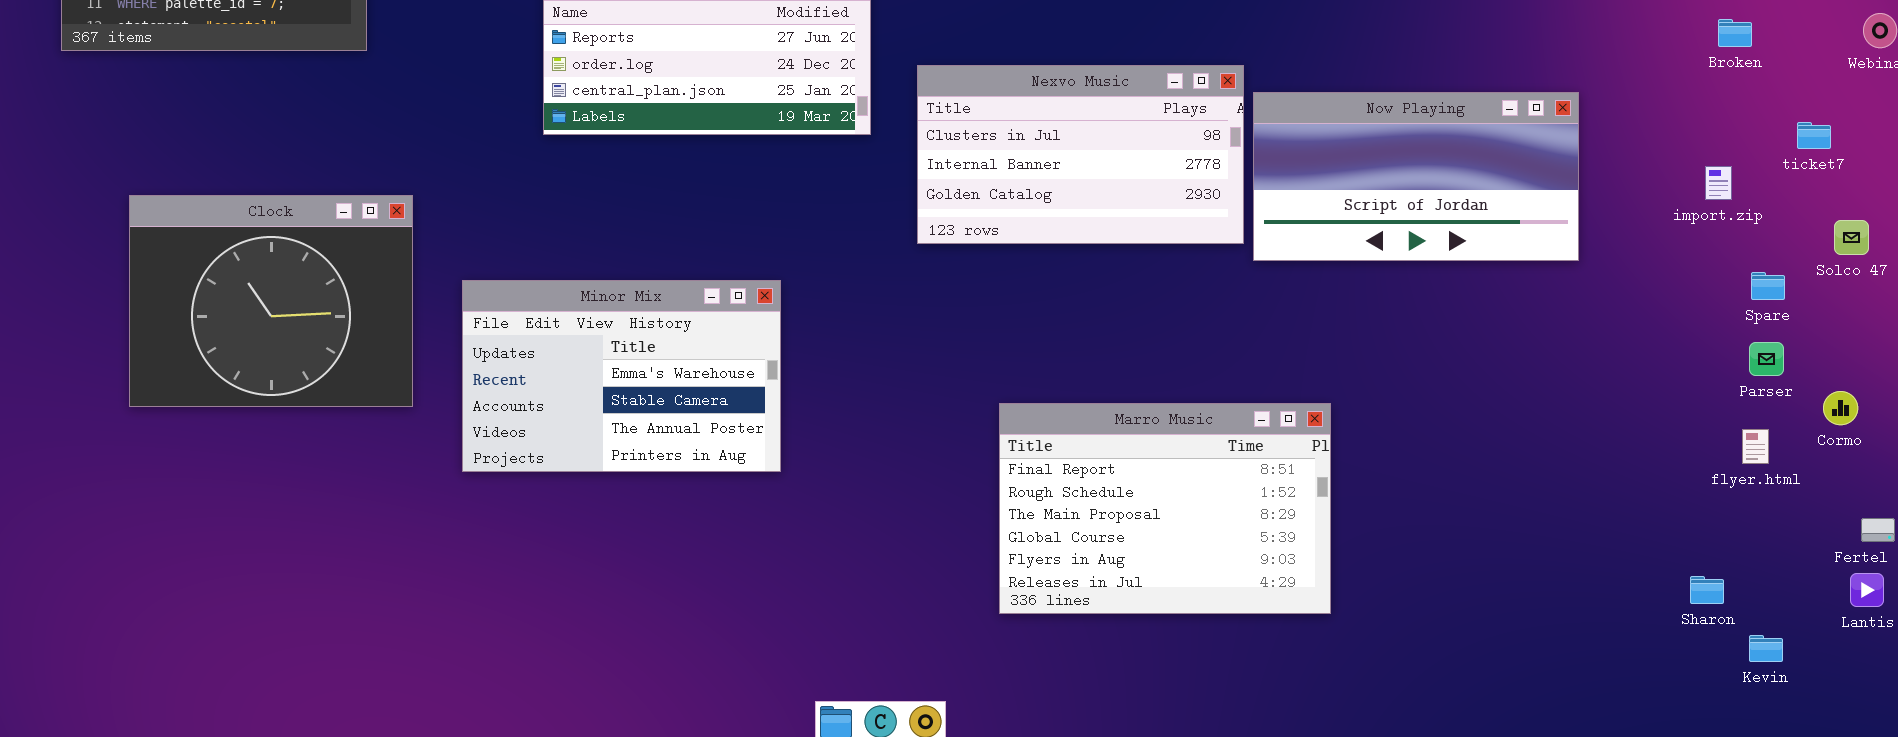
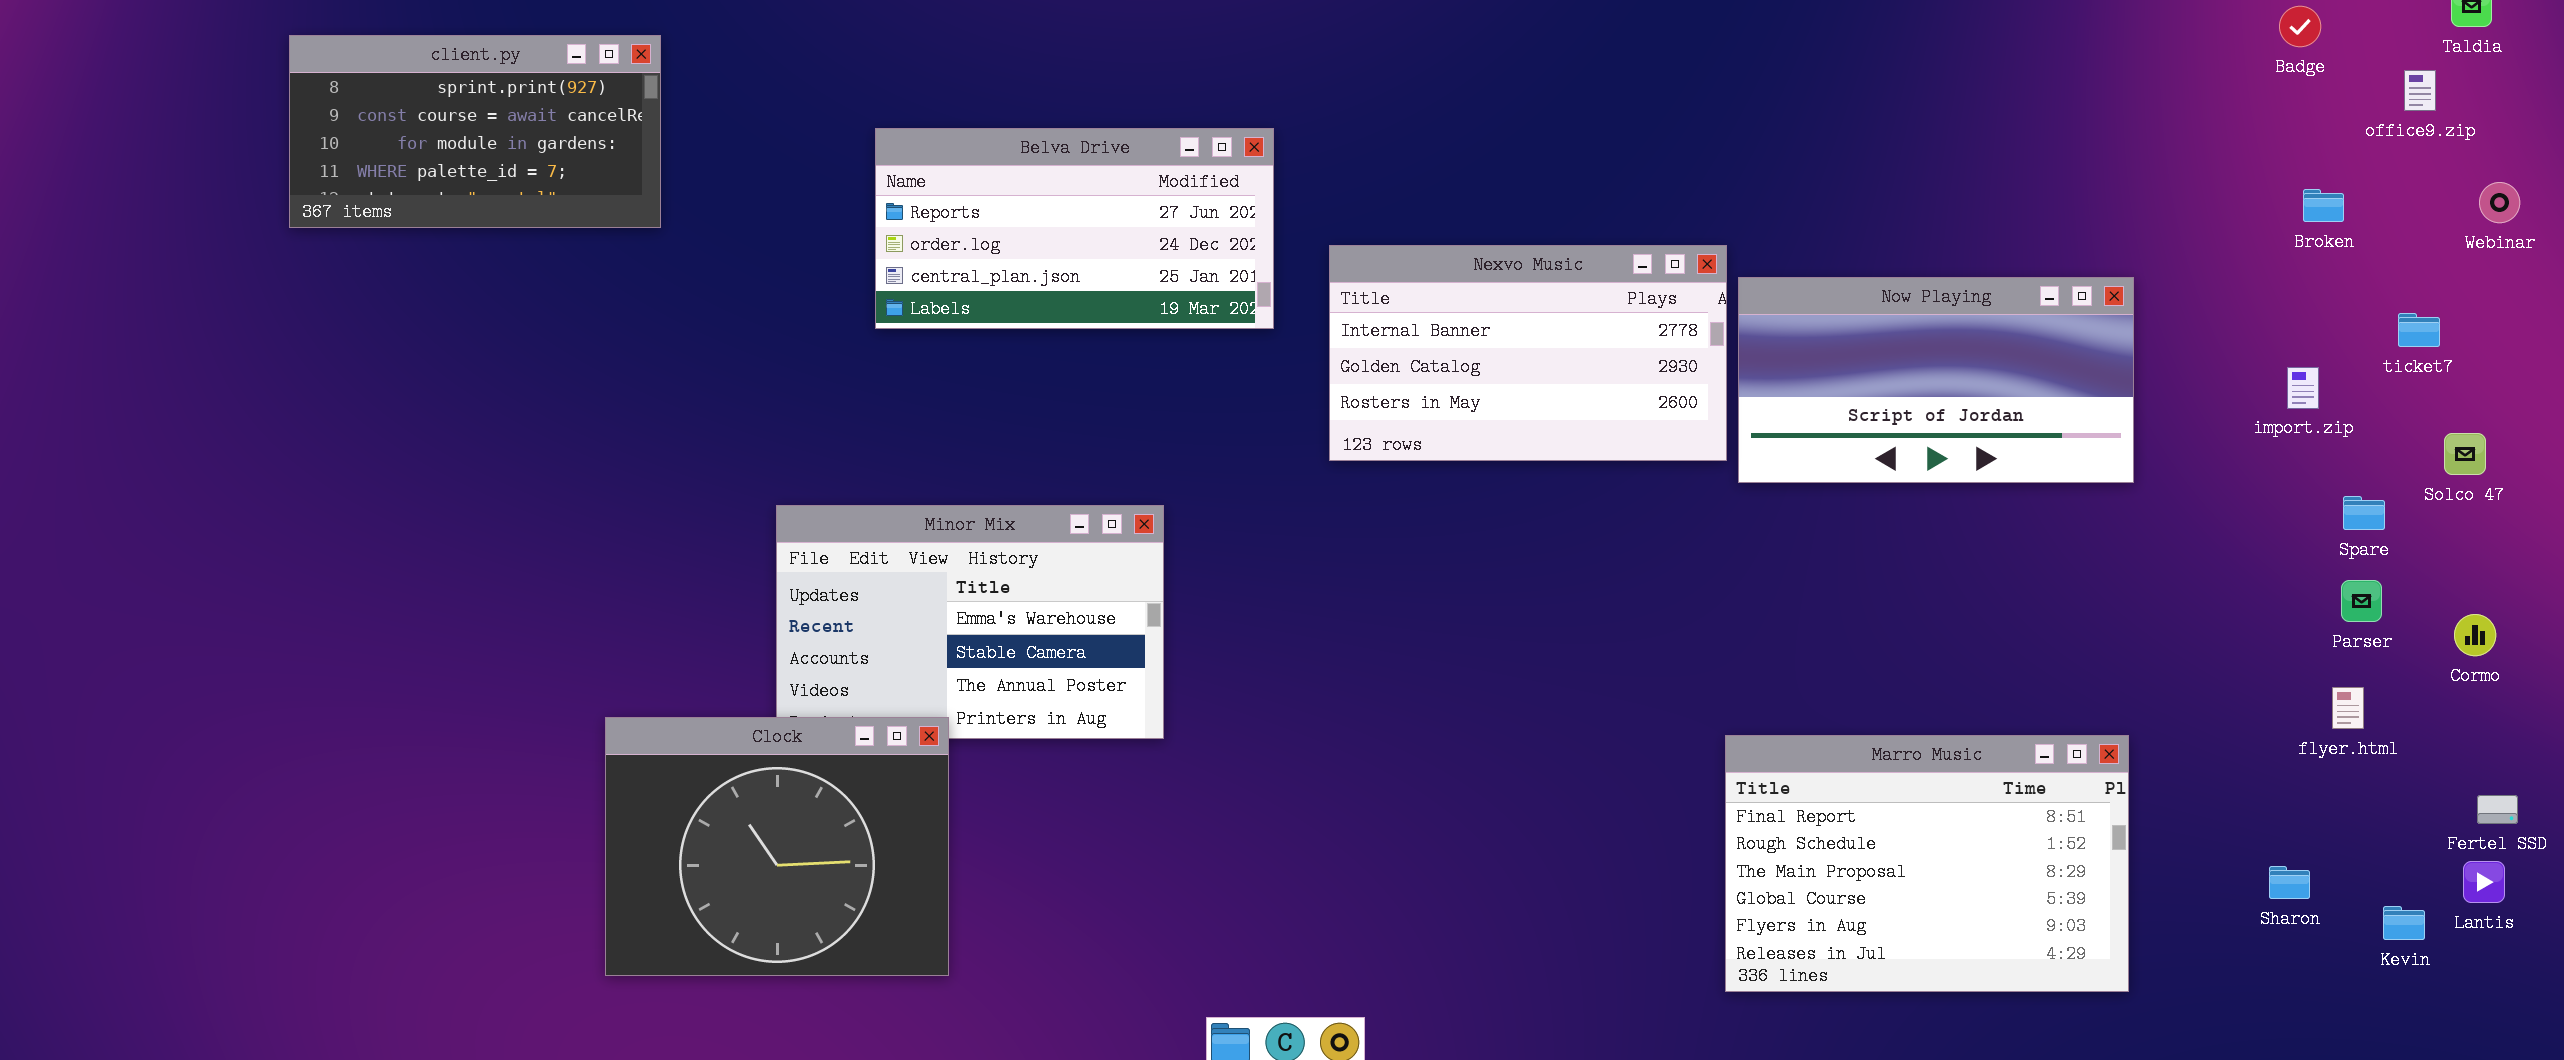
Nexvo Music: [917,65,1244,244] -> [1329,245,1727,461], scrolled down 1 row
Clock: [129,195,413,407] -> [605,717,949,976], moved
Cormo: [1823,391,1858,425] -> [2454,614,2496,656], moved
Marro Music: [999,403,1331,614] -> [1725,735,2129,992], moved
Kevin: [1749,635,1783,662] -> [2383,906,2425,940], moved

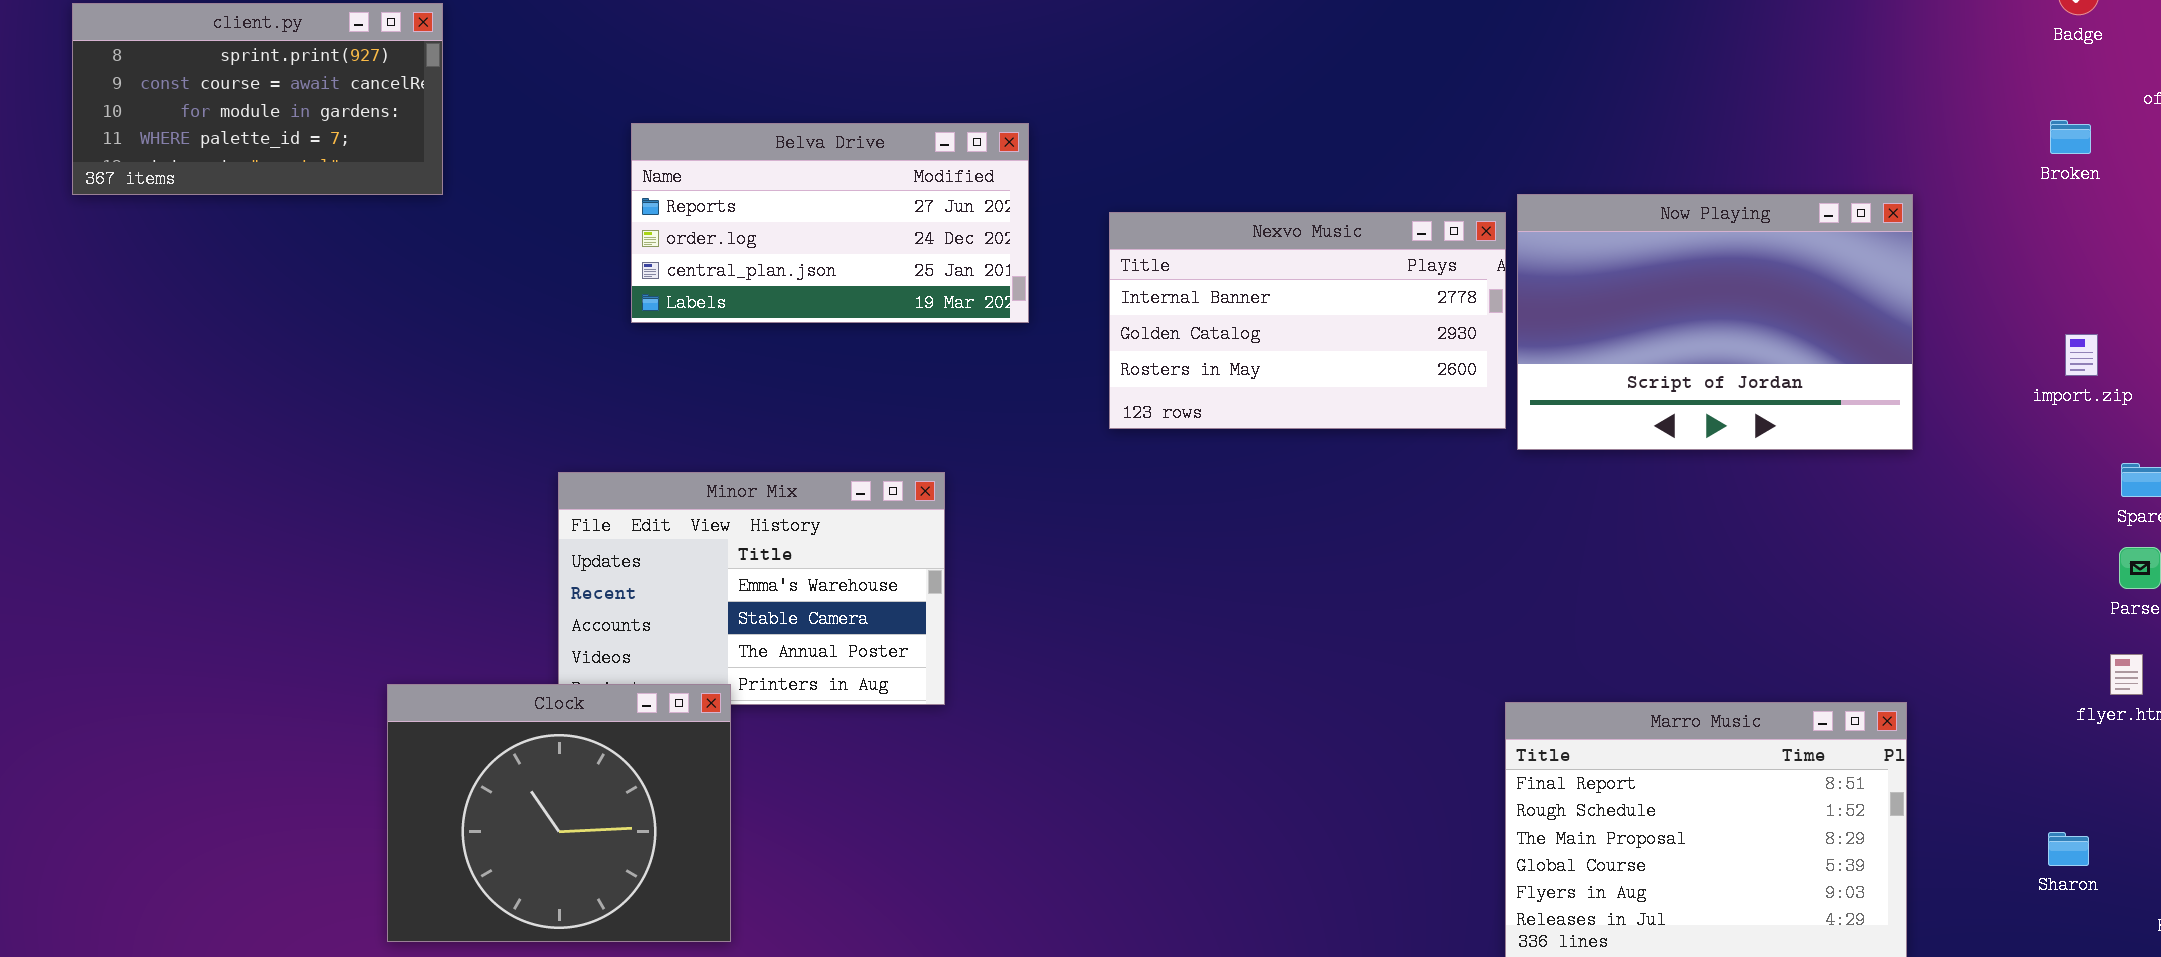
Belva Drive: [875,128,1274,329] -> [631,123,1029,323], moved
Broken: [2303,189,2344,222] -> [2050,120,2091,154], moved
Now Playing: [1738,277,2134,483] -> [1517,194,1913,450], resized

